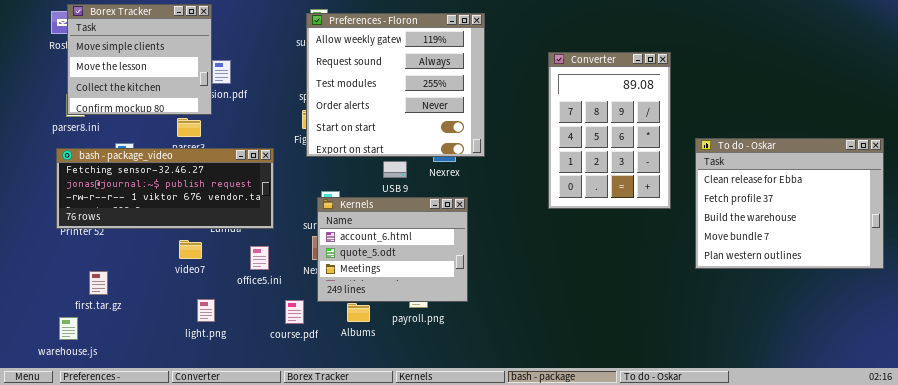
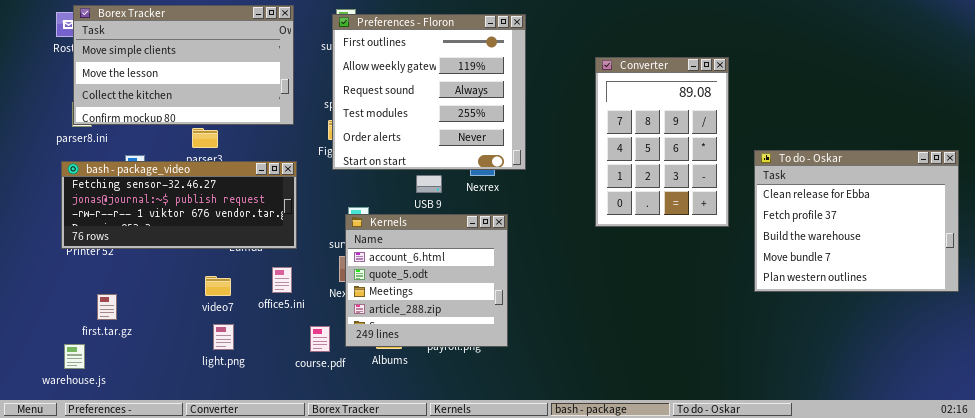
Borex Tracker: [67,4,212,115] -> [73,5,294,125], resized
Preferences - Floron: [306,13,485,157] -> [332,14,526,170], scrolled up 1 row
Kernels: [317,197,468,302] -> [345,214,508,347], resized
video7: [179,240,202,259] -> [205,276,231,296], moved

